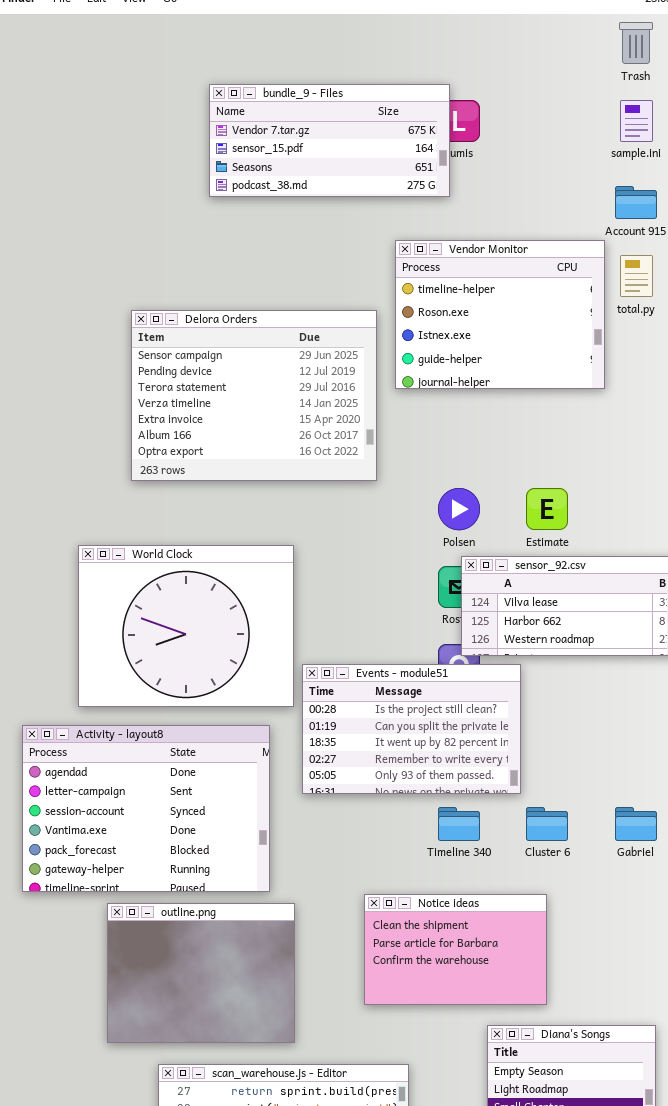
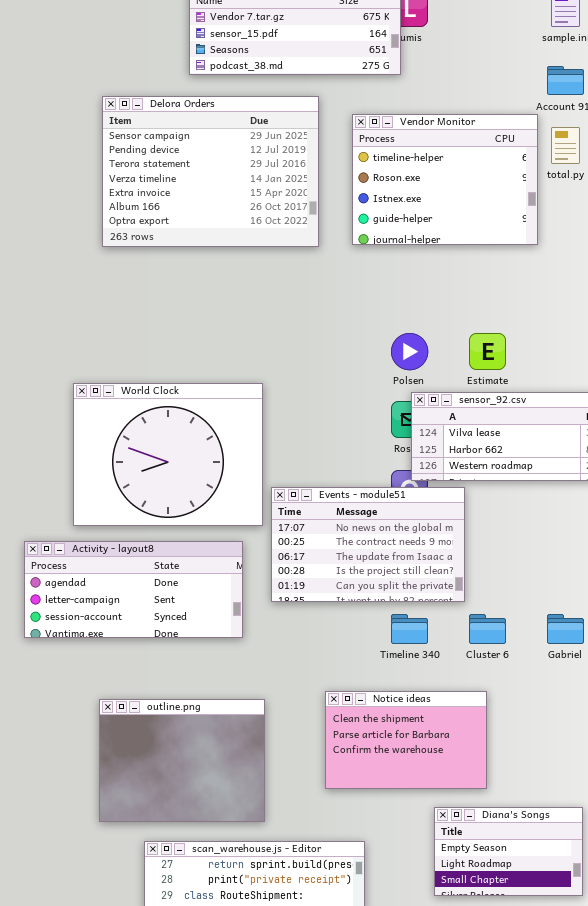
Delora Orders: [131,310,377,481] -> [102,96,319,247], moved
Events - module51: [302,664,521,794] -> [271,487,465,602], scrolled up 3 rows
Activity - layout8: [22,725,270,892] -> [24,541,243,638], resized

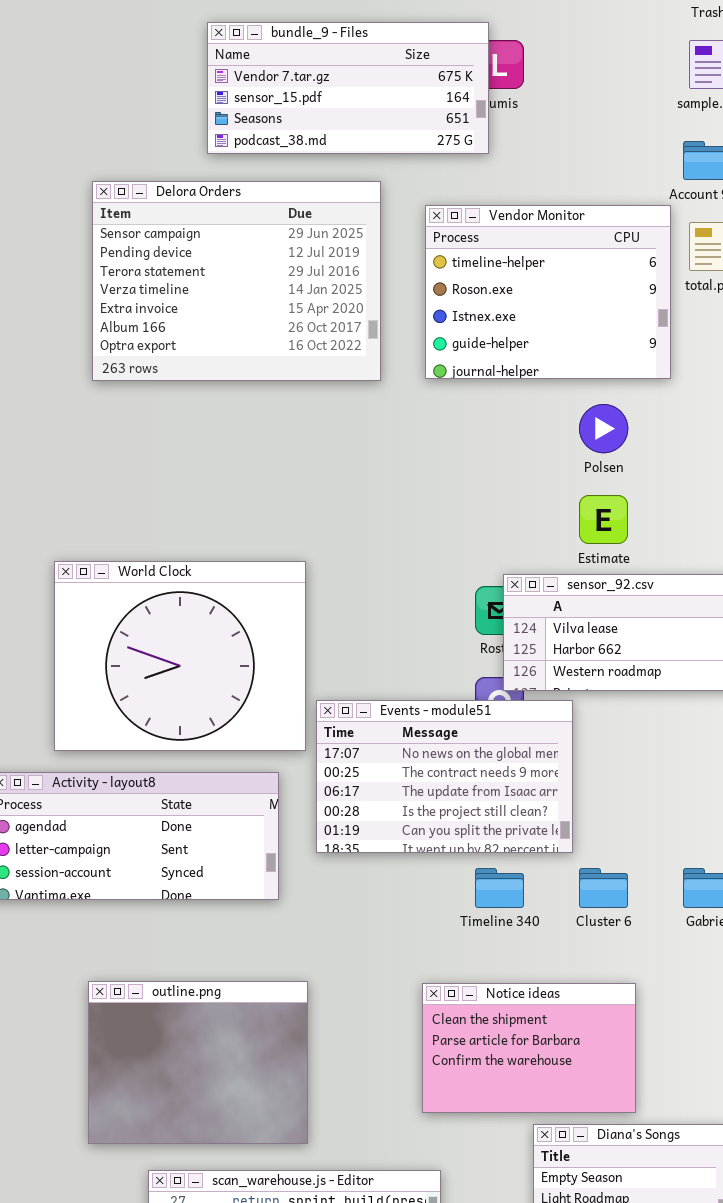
Polsen: [391,333,428,370] -> [579,404,628,453], moved
Notice ideas: [325,691,487,789] -> [422,983,636,1113], moved

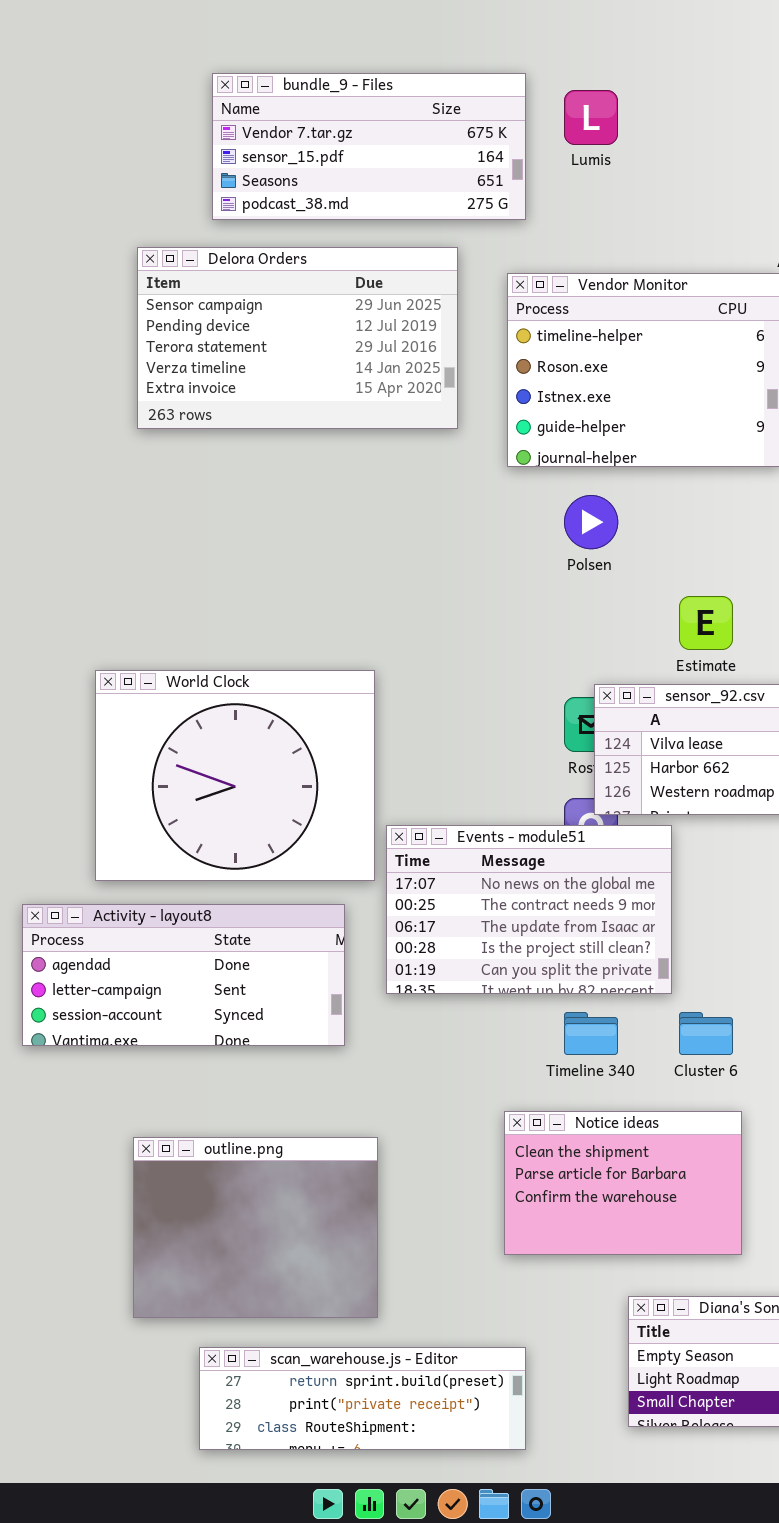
bundle_9 - Files: [207,22,489,154] -> [212,73,526,220], moved
Delora Orders: [92,181,381,381] -> [137,247,458,429], resized
Polsen: [579,404,628,453] -> [564,495,618,549], moved
Notice ideas: [422,983,636,1113] -> [504,1111,742,1255], moved

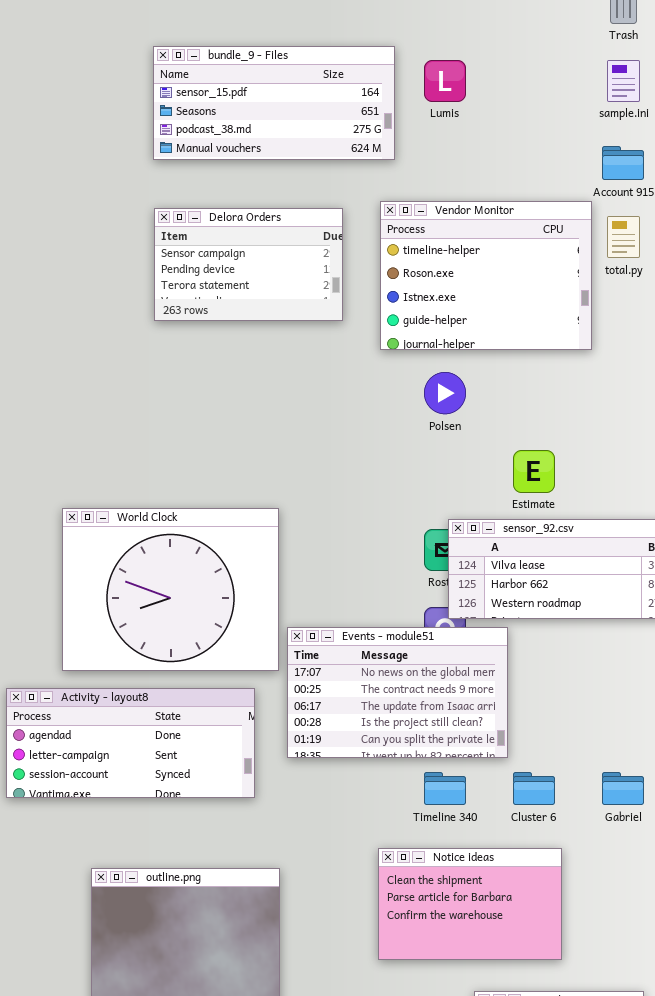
bundle_9 - Files: [212,73,526,220] -> [153,46,395,160], scrolled down 1 row
Delora Orders: [137,247,458,429] -> [154,208,343,321], resized

